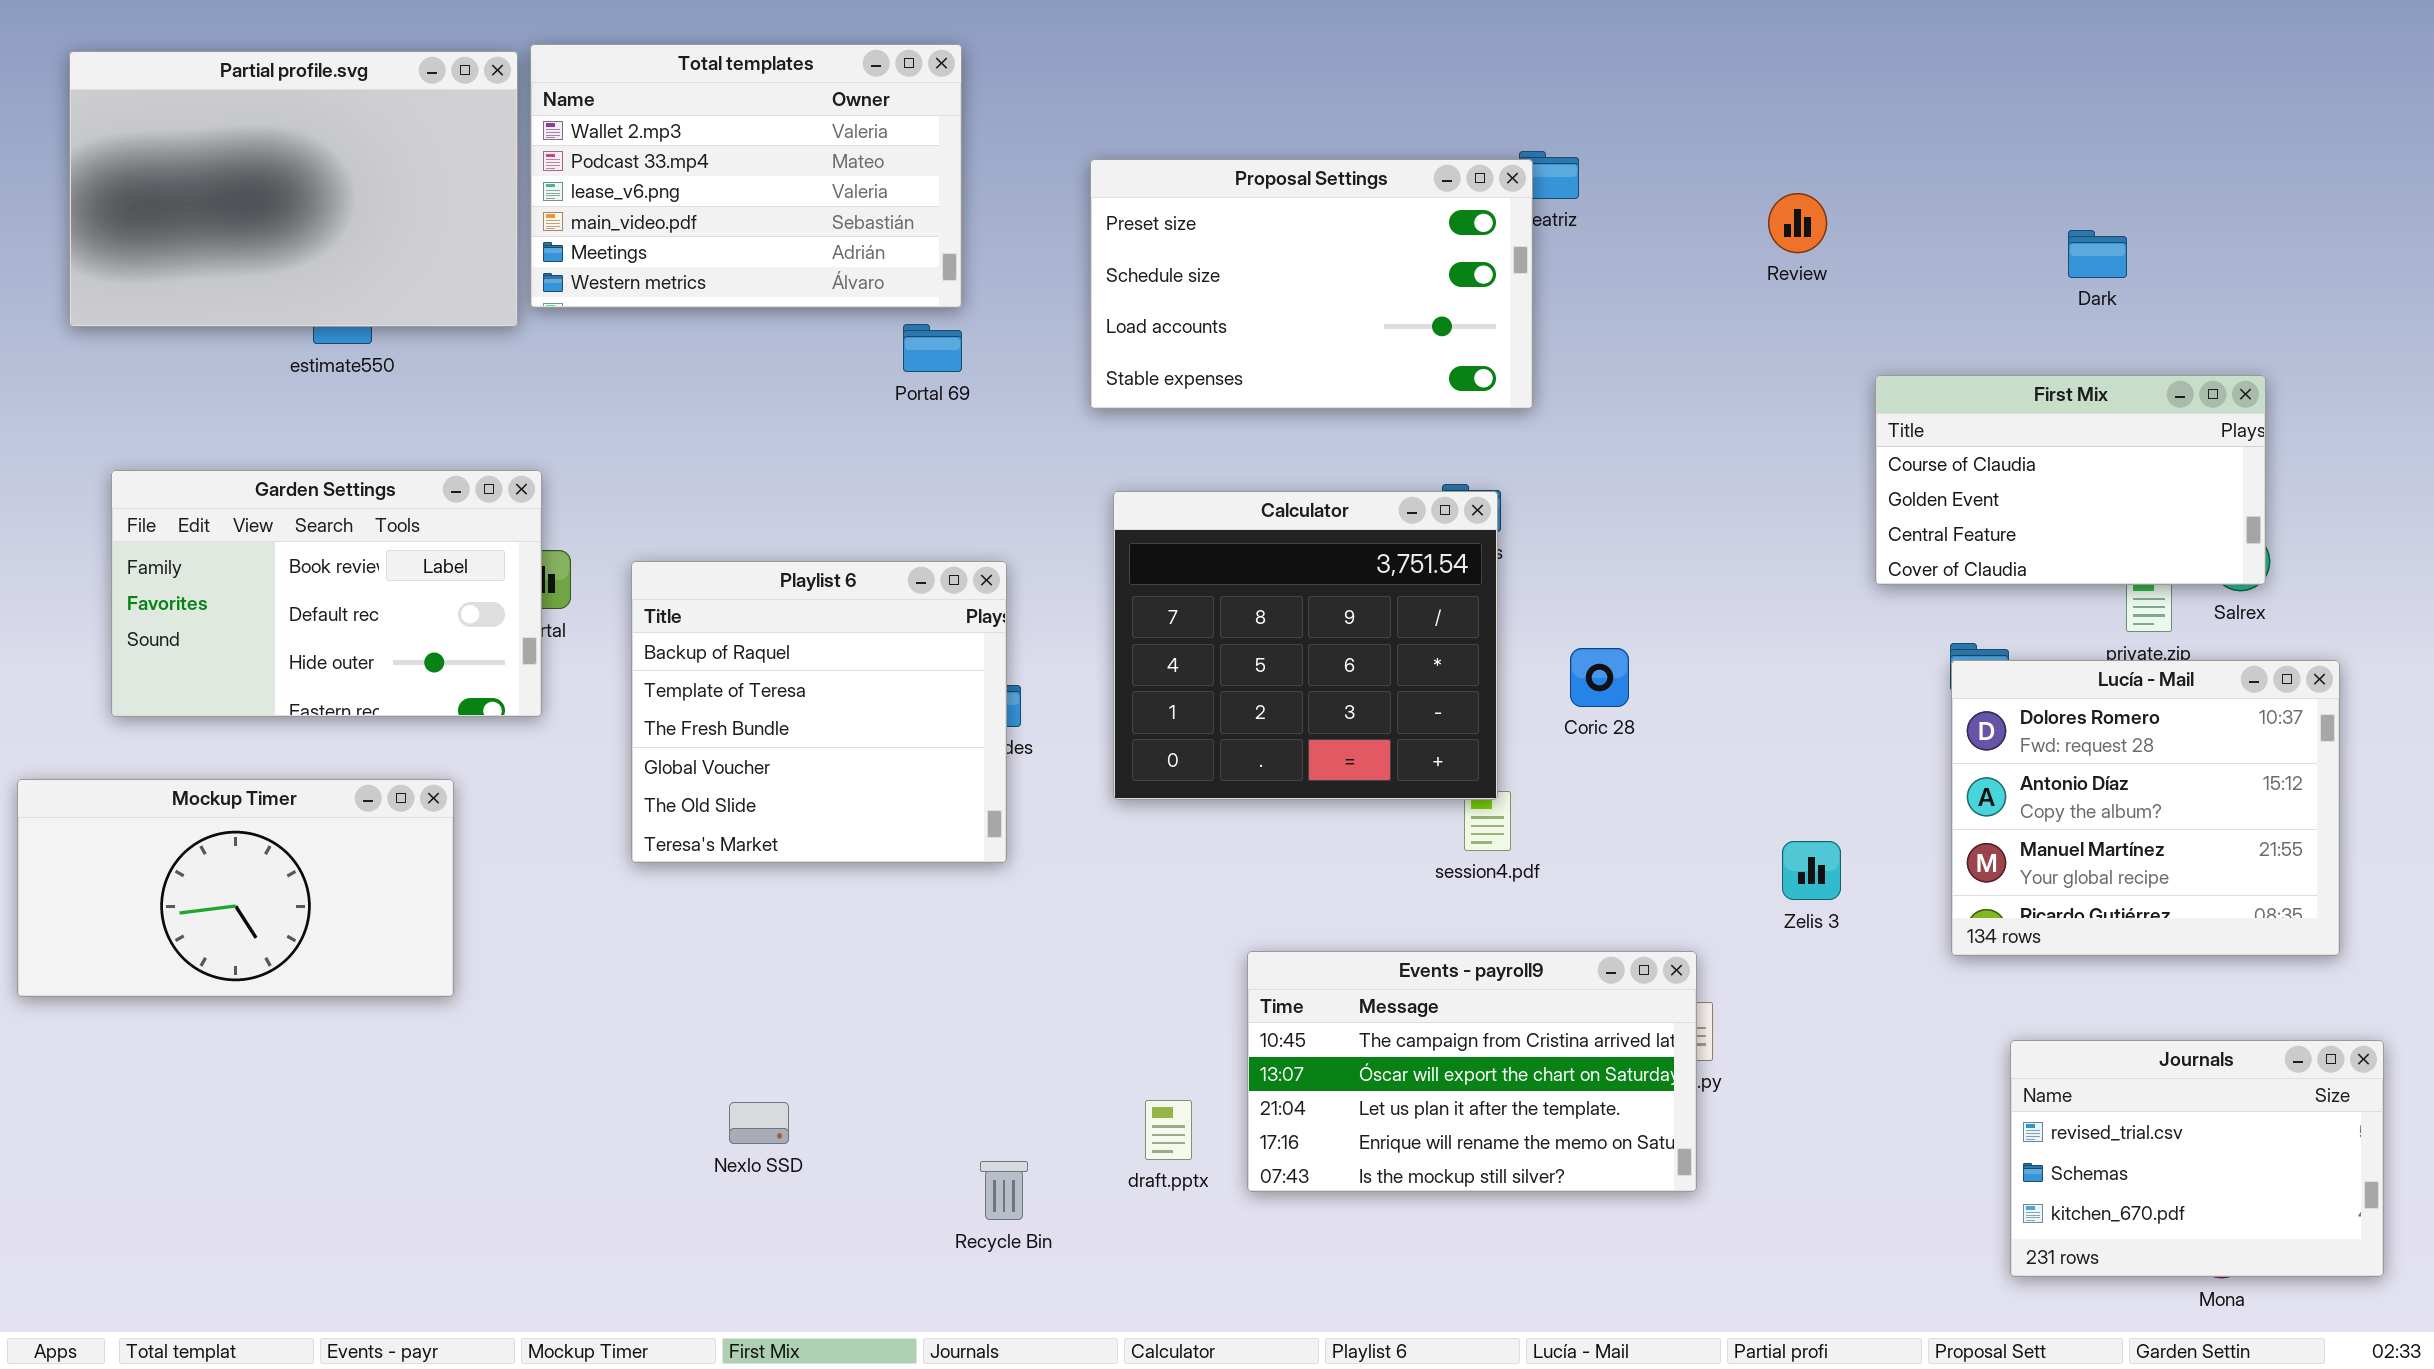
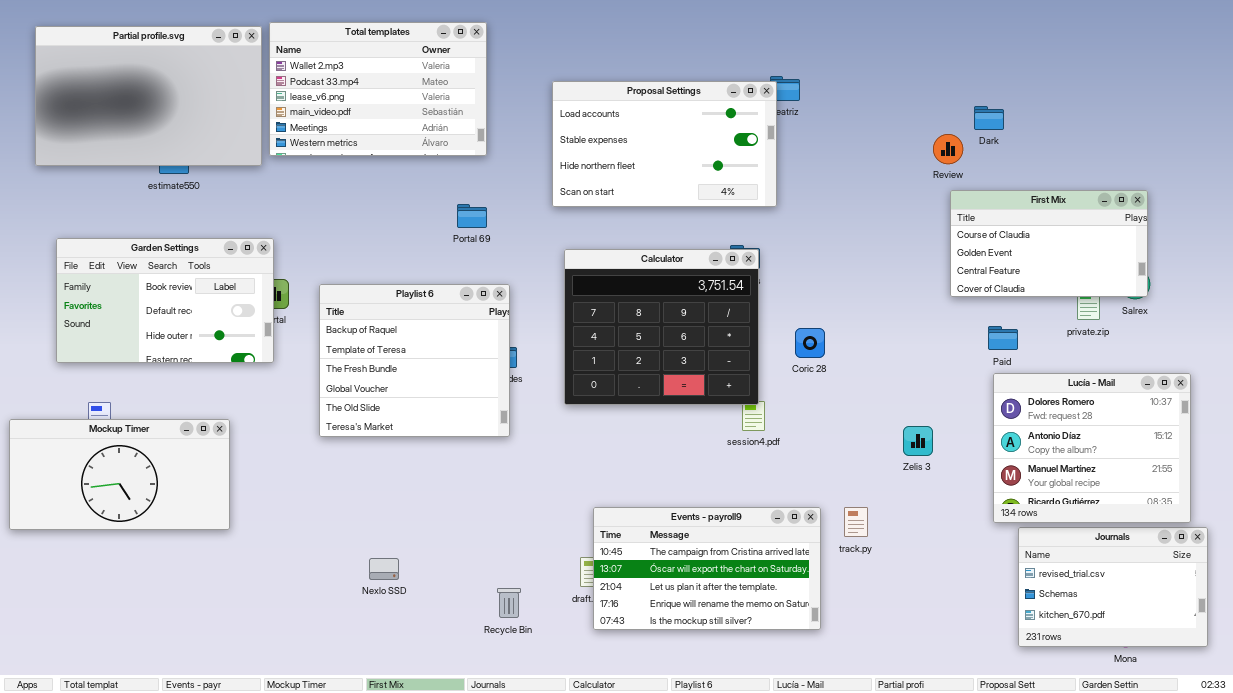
Proposal Settings: [1090,159,1533,409] -> [552,81,777,207], scrolled down 2 rows
Review: [1768,193,1827,253] -> [933,134,963,164], moved
Dark: [2068,230,2127,278] -> [974,106,1004,130], moved
Portal 69: [903,324,962,372] -> [457,204,487,228], moved
Lucía - Mail: [1951,660,2340,956] -> [993,373,1191,523], moved
Mockup Timer: [17,779,454,997] -> [9,419,230,530], moved
Events - payroll9: [1247,951,1697,1192] -> [593,507,821,630], moved

